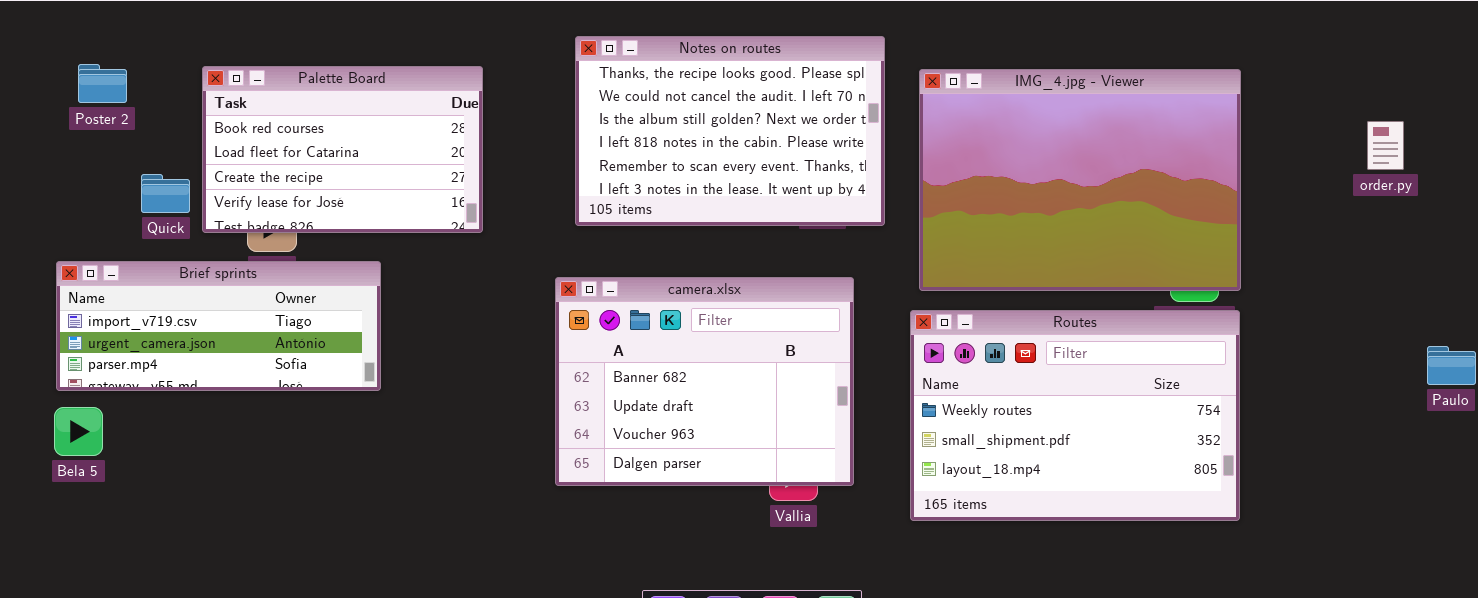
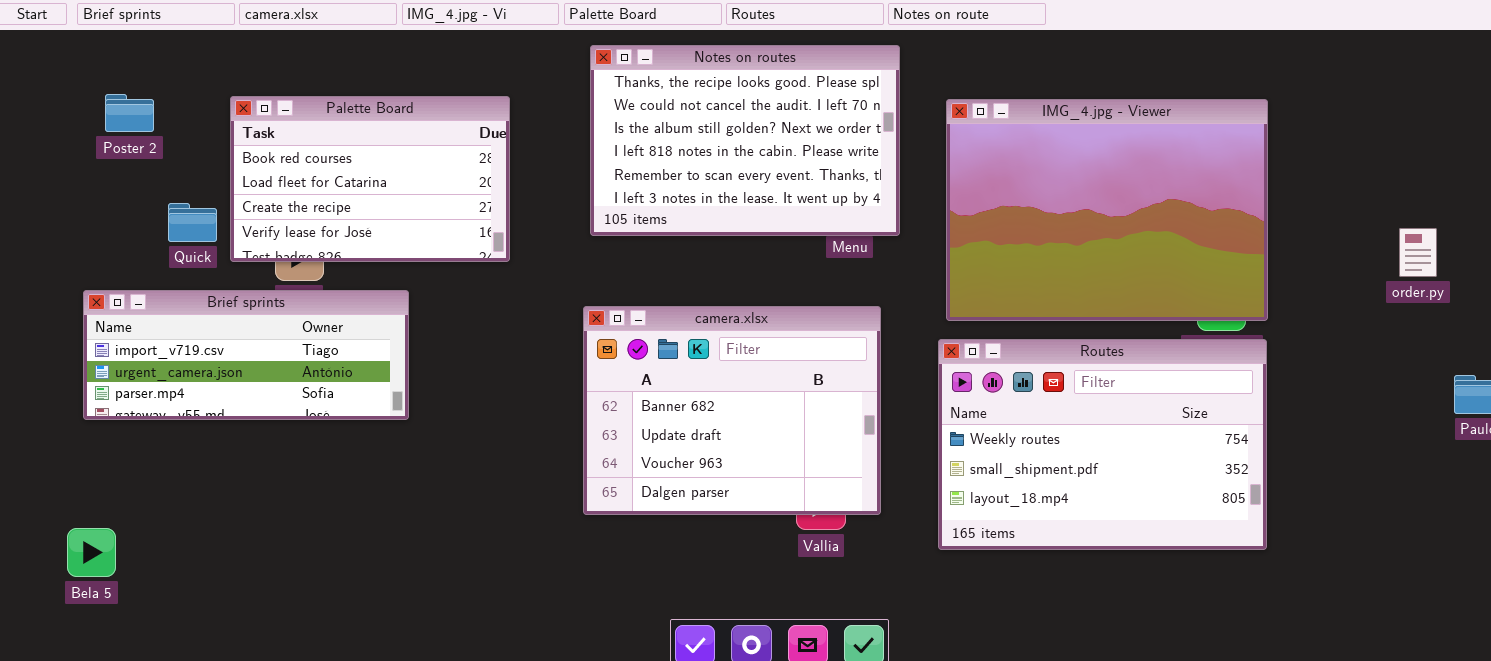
Notes on routes: [575,36,885,226] -> [590,45,900,236], moved
order.py: [1367,121,1404,170] -> [1399,228,1437,277], moved
Bela 5: [54,407,103,456] -> [67,528,116,577], moved

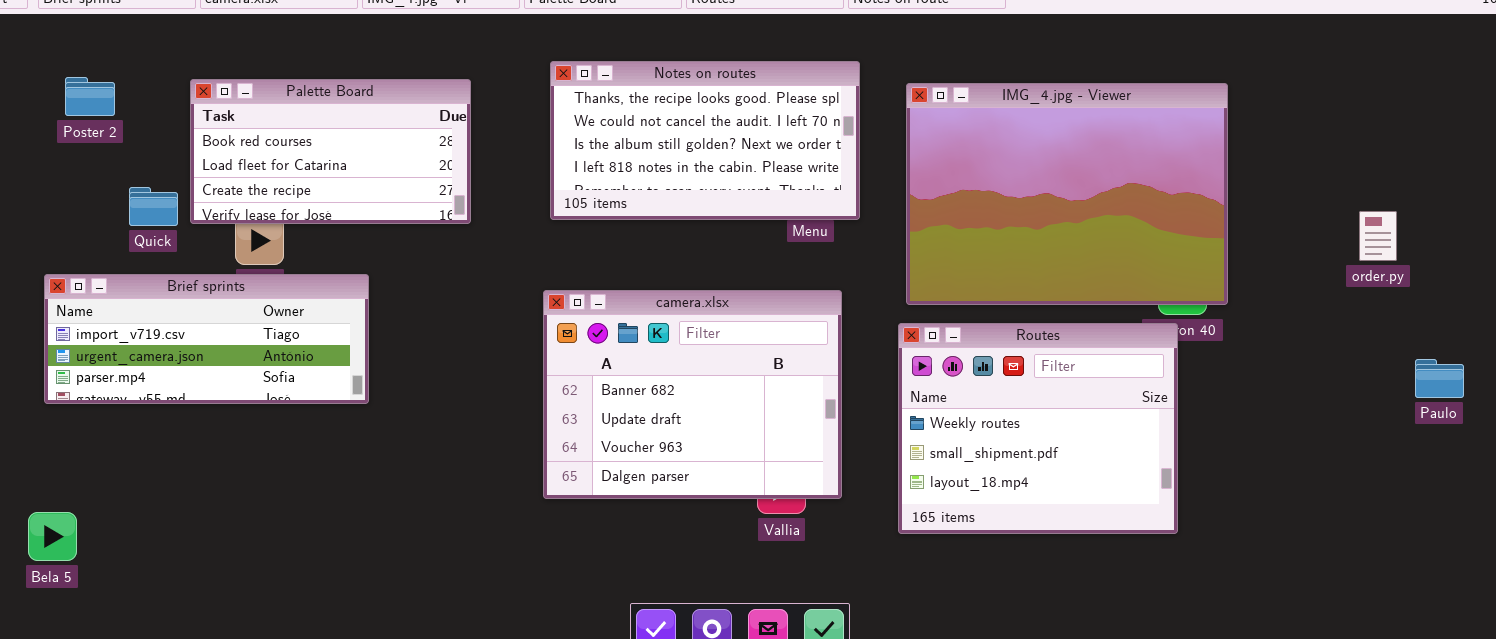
Notes on routes: [590,45,900,236] -> [550,61,860,220], resized
Palette Board: [230,96,510,262] -> [190,79,471,224], resized
Routes: [938,339,1267,550] -> [898,323,1178,534], resized

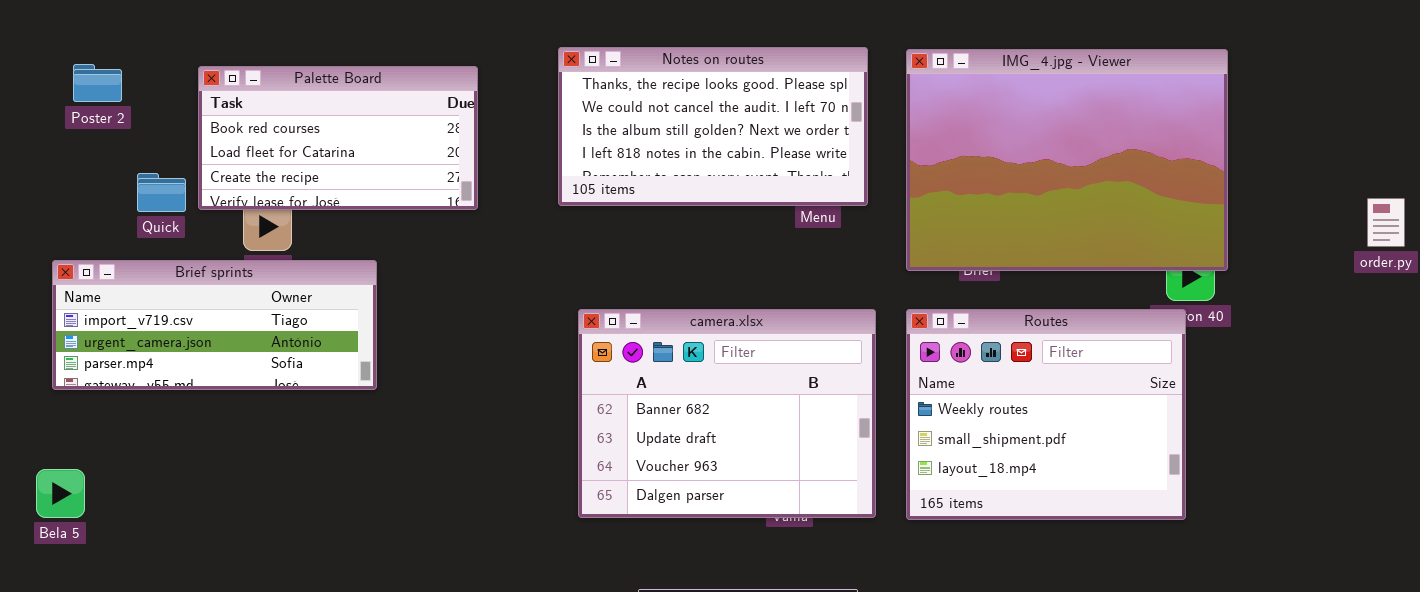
IMG_4.jpg - Viewer: [906,83,1228,305] -> [906,49,1228,271], moved
camera.xlsx: [543,290,842,499] -> [578,309,876,518], moved
Bela 5: [28,512,77,561] -> [36,469,85,518], moved

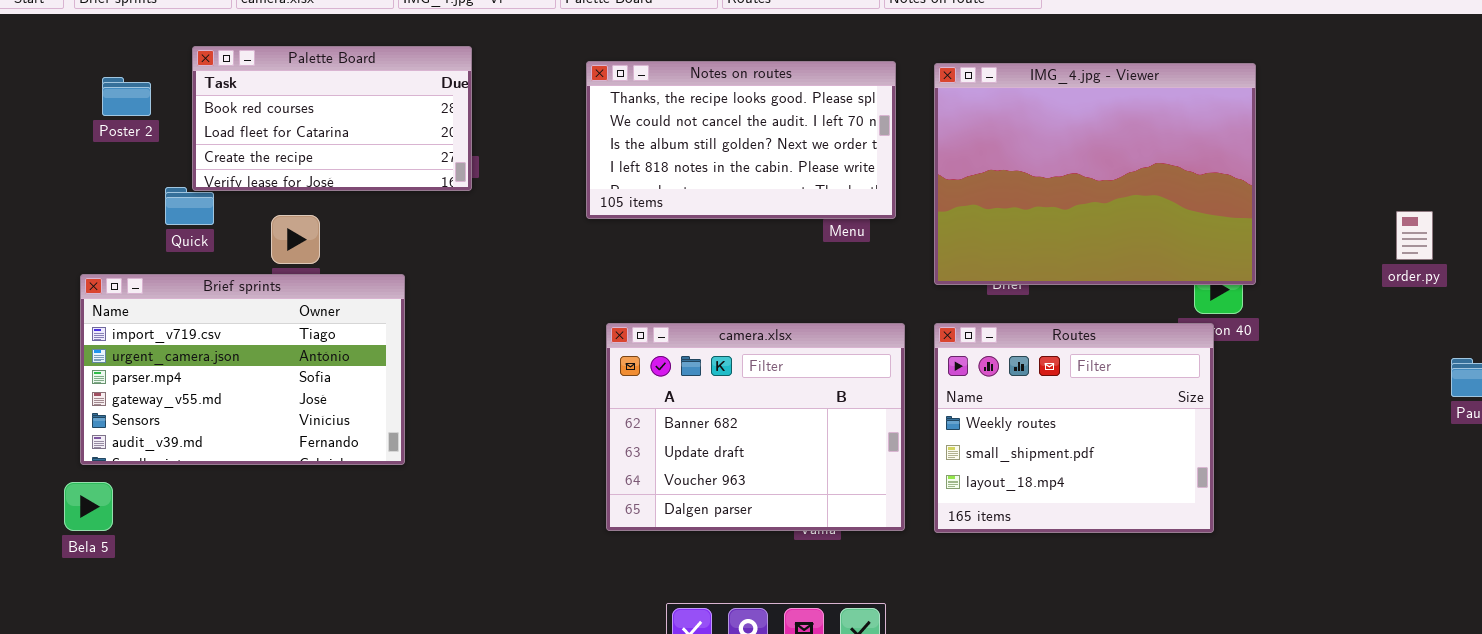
Palette Board: [198,66,478,210] -> [192,46,472,191], moved
Brief sprints: [52,260,377,390] -> [80,274,405,465], resized

